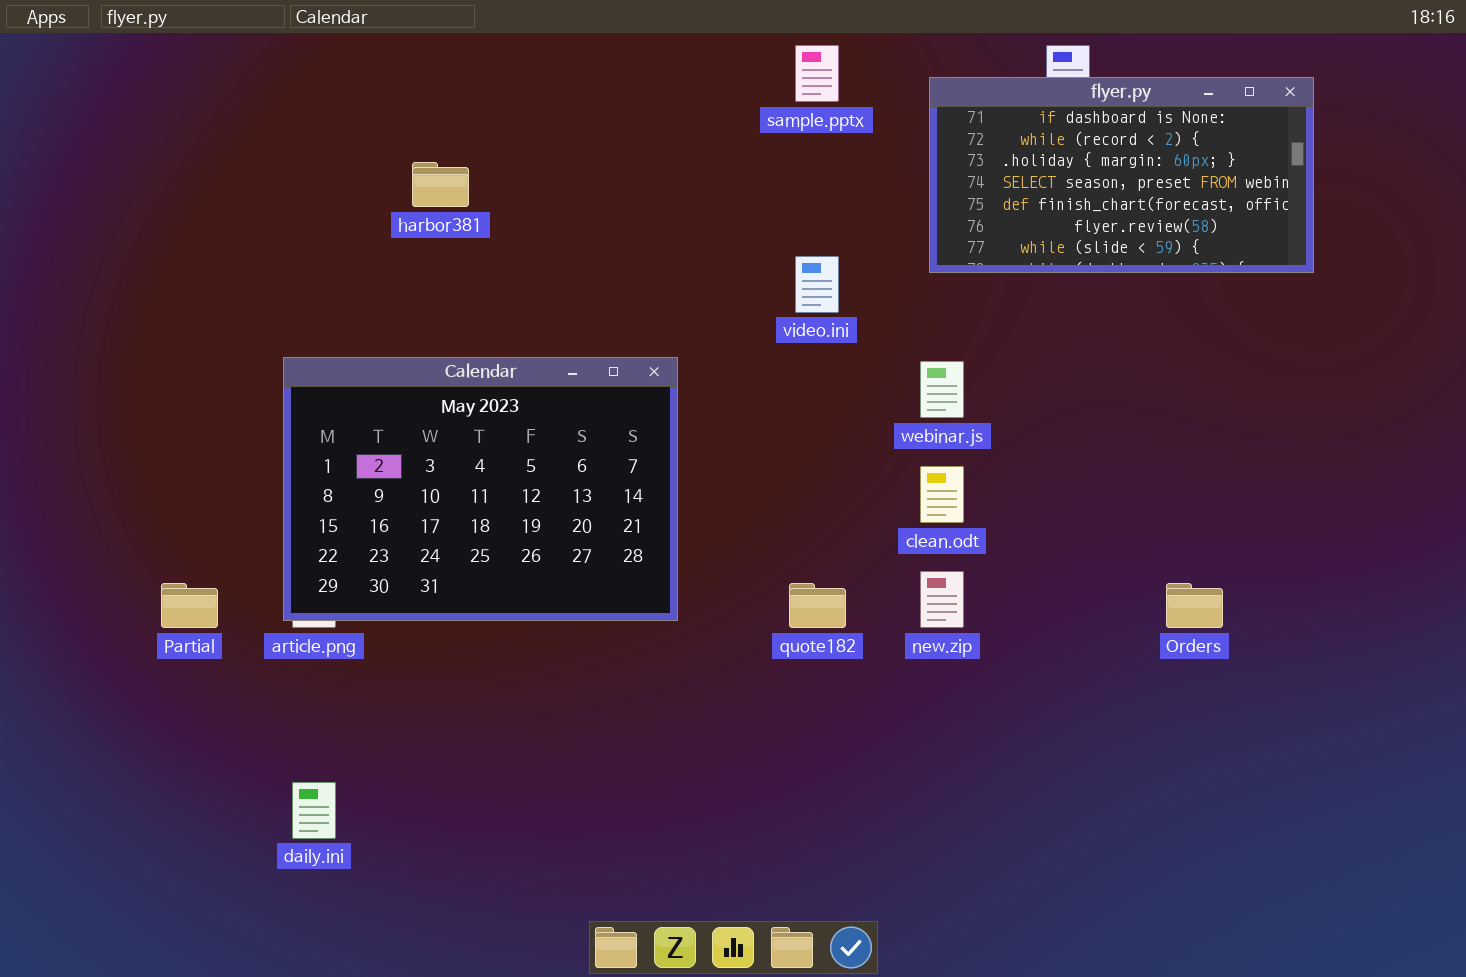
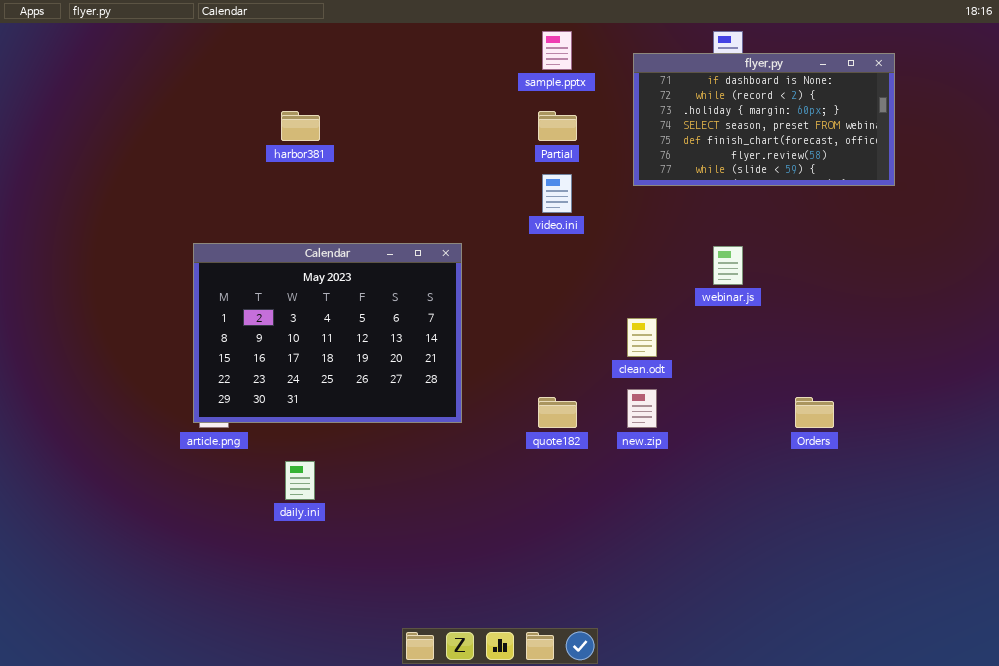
webinar.js: [920,361,964,418] -> [713,246,743,285], moved
Partial: [161,583,218,628] -> [538,111,577,141], moved
daily.ini: [292,782,336,839] -> [285,461,315,500], moved

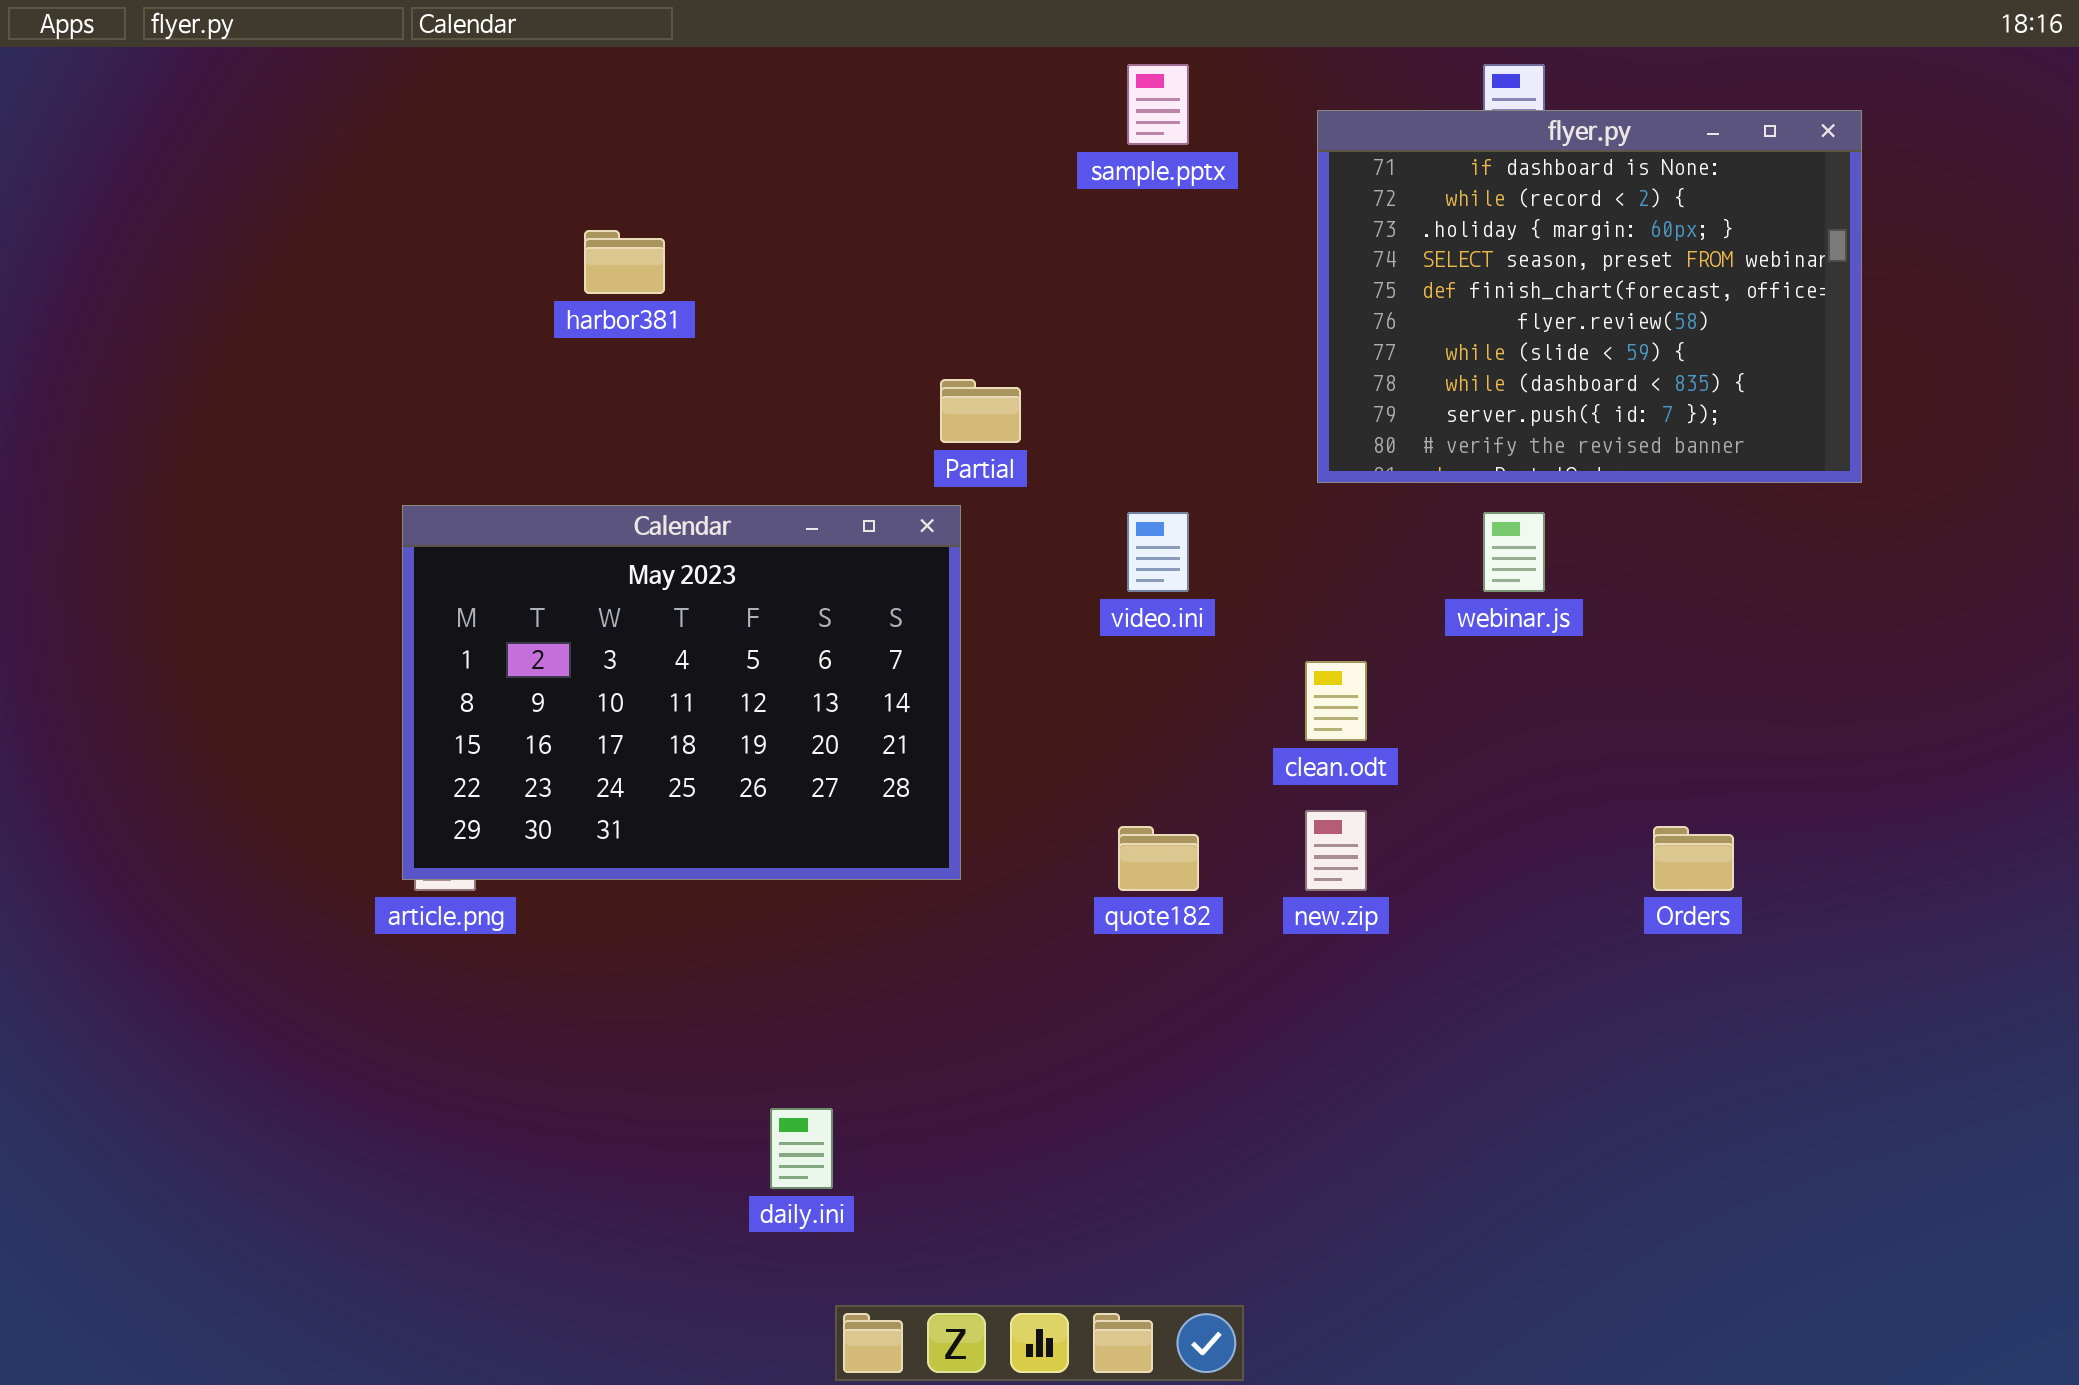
flyer.py: [633,53,895,186] -> [1317,110,1862,483], resized
Partial: [538,111,577,141] -> [940,379,1021,443], moved
video.ini: [542,174,572,213] -> [1127,512,1189,592], moved
daily.ini: [285,461,315,500] -> [770,1108,833,1189], moved

